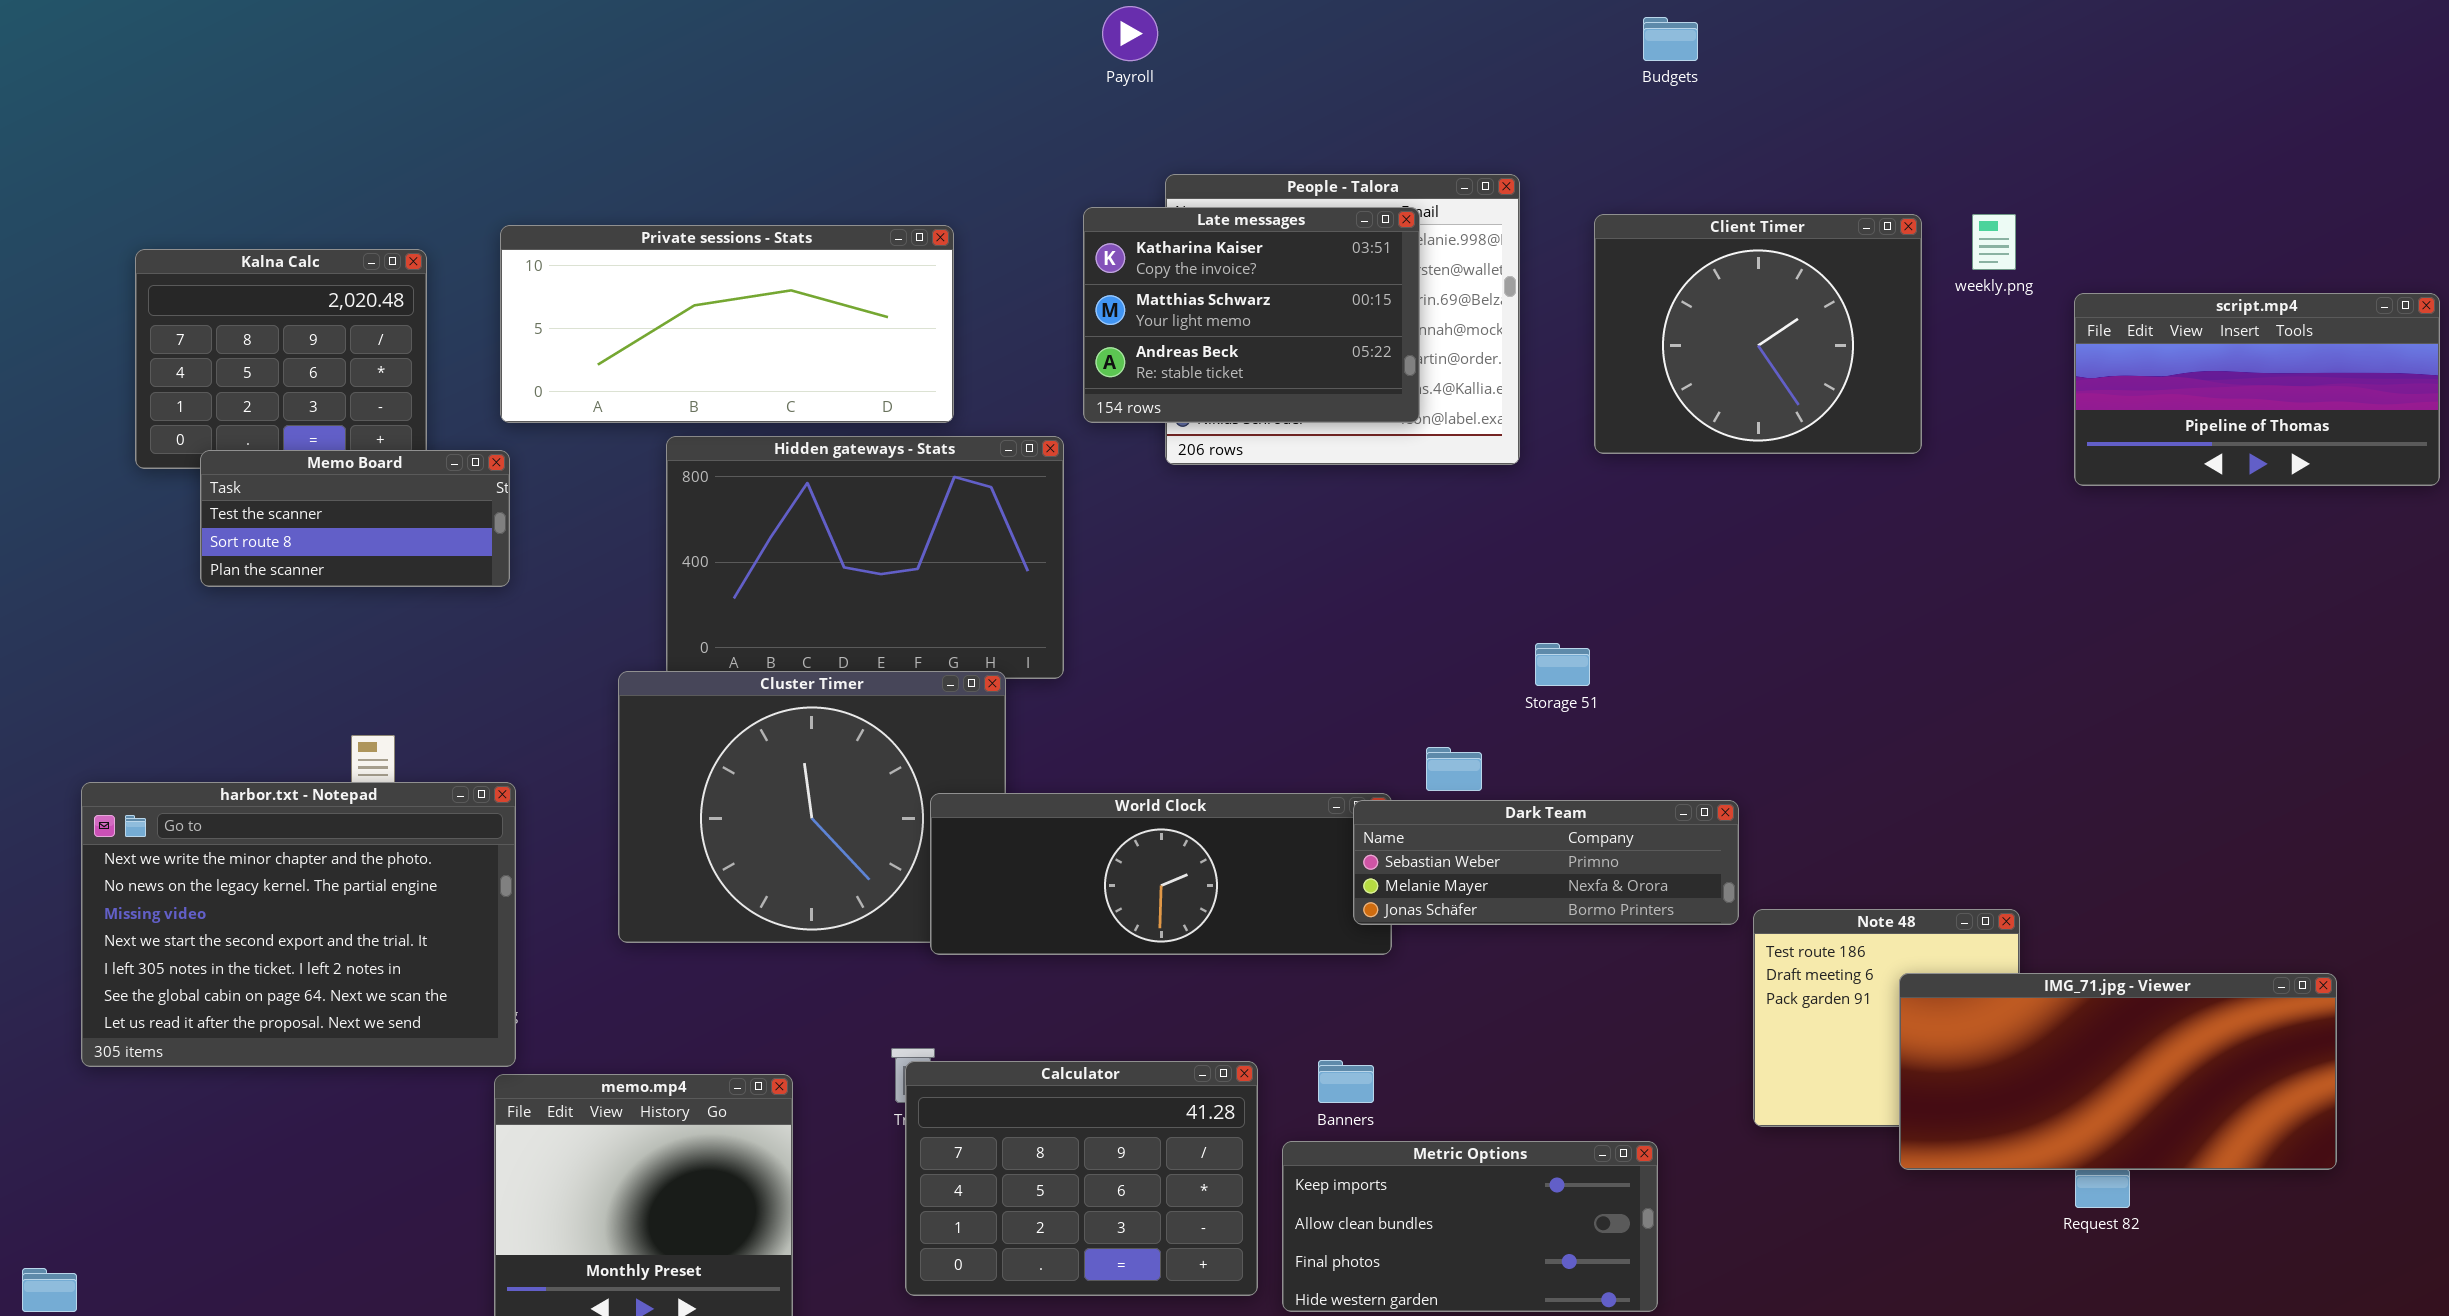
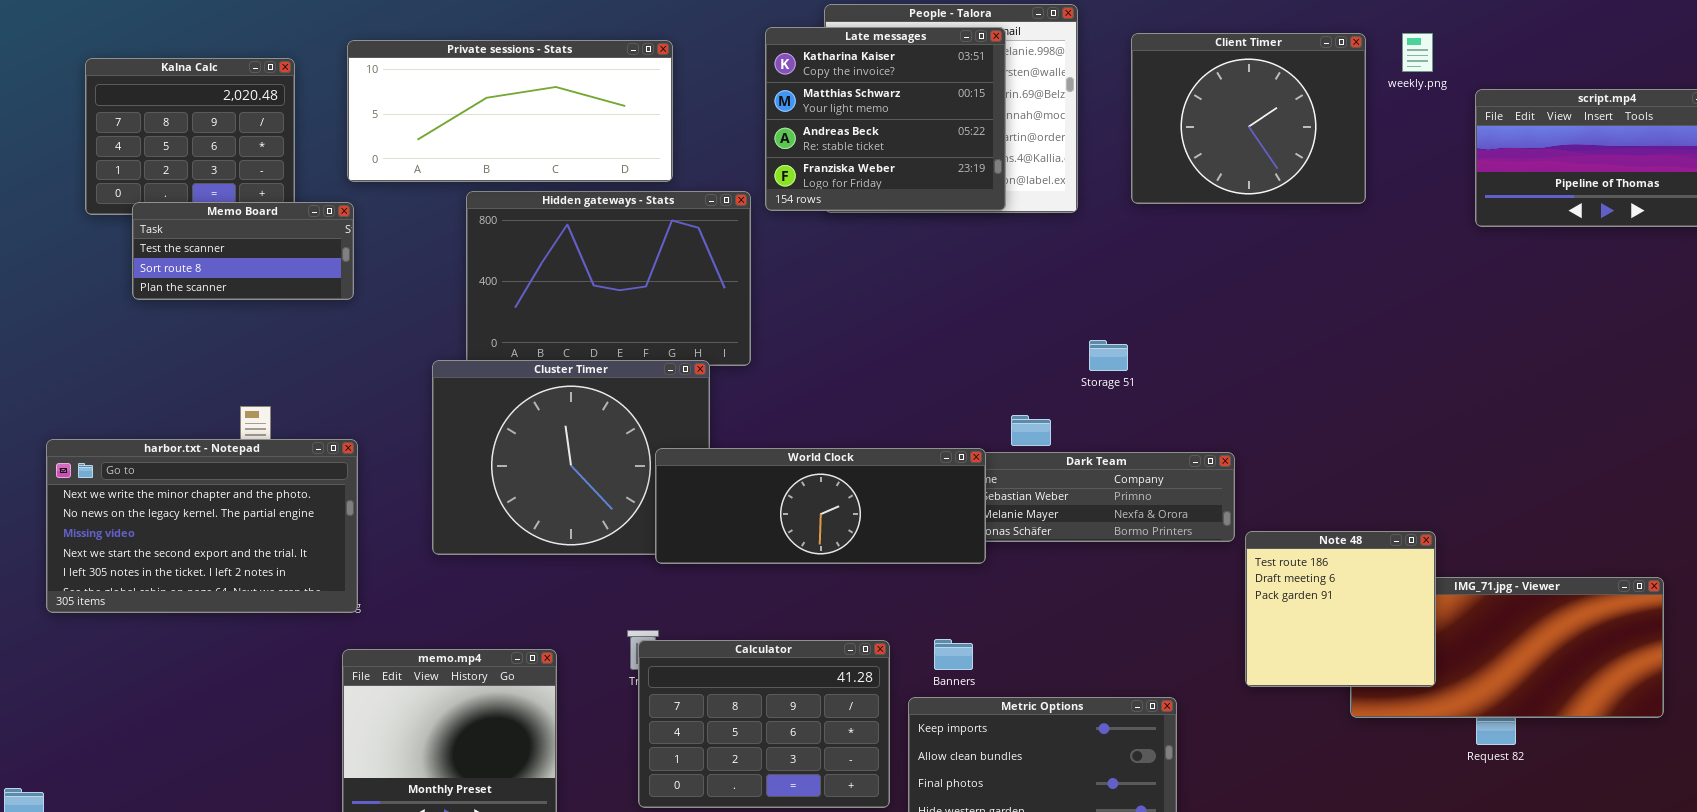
Late messages: [1083,207,1420,423] -> [765,27,1006,211], resized
harbor.txt - Notepad: [81,782,516,1067] -> [46,439,358,613], resized
World Clock: [930,793,1392,955] -> [655,448,986,564], raised
Note 48: [1753,909,2020,1127] -> [1245,531,1436,687], raised

